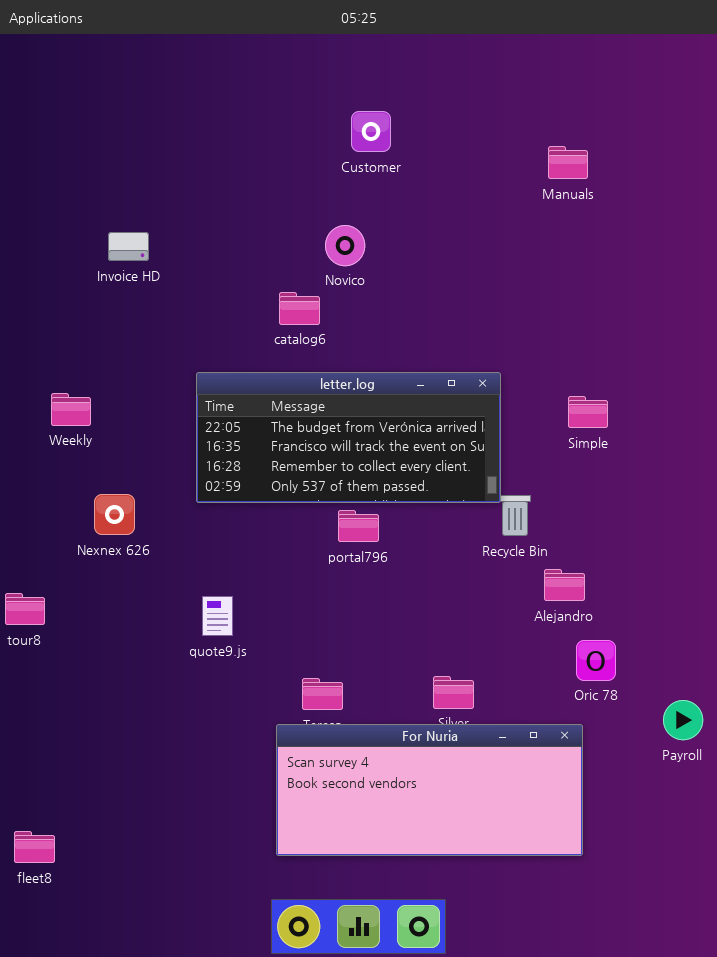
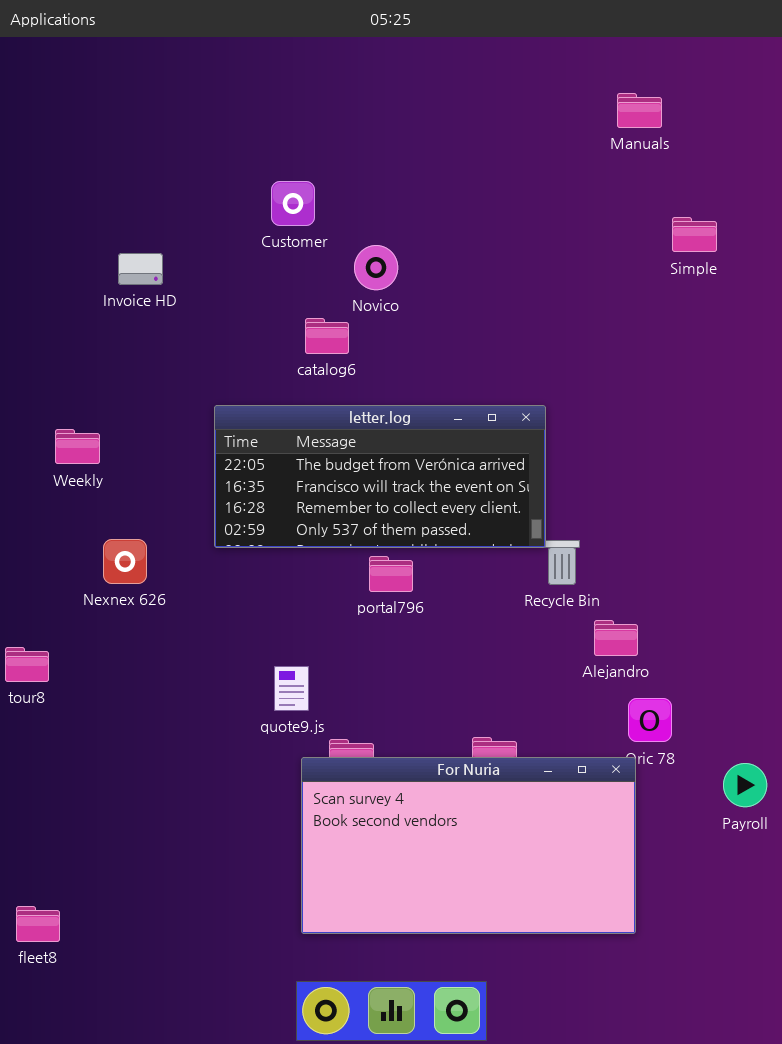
Customer: [351,111,391,152] -> [271,181,315,226], moved
Manuals: [548,146,588,179] -> [617,93,662,128], moved
Simple: [568,396,608,428] -> [672,217,717,252], moved
quote9.js: [202,596,233,636] -> [274,666,309,711], moved
For Nuria: [276,724,583,856] -> [301,757,636,934], resized

